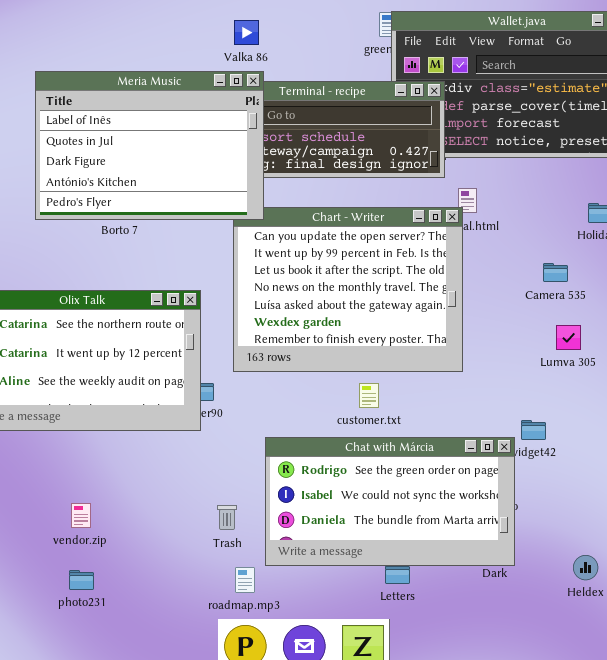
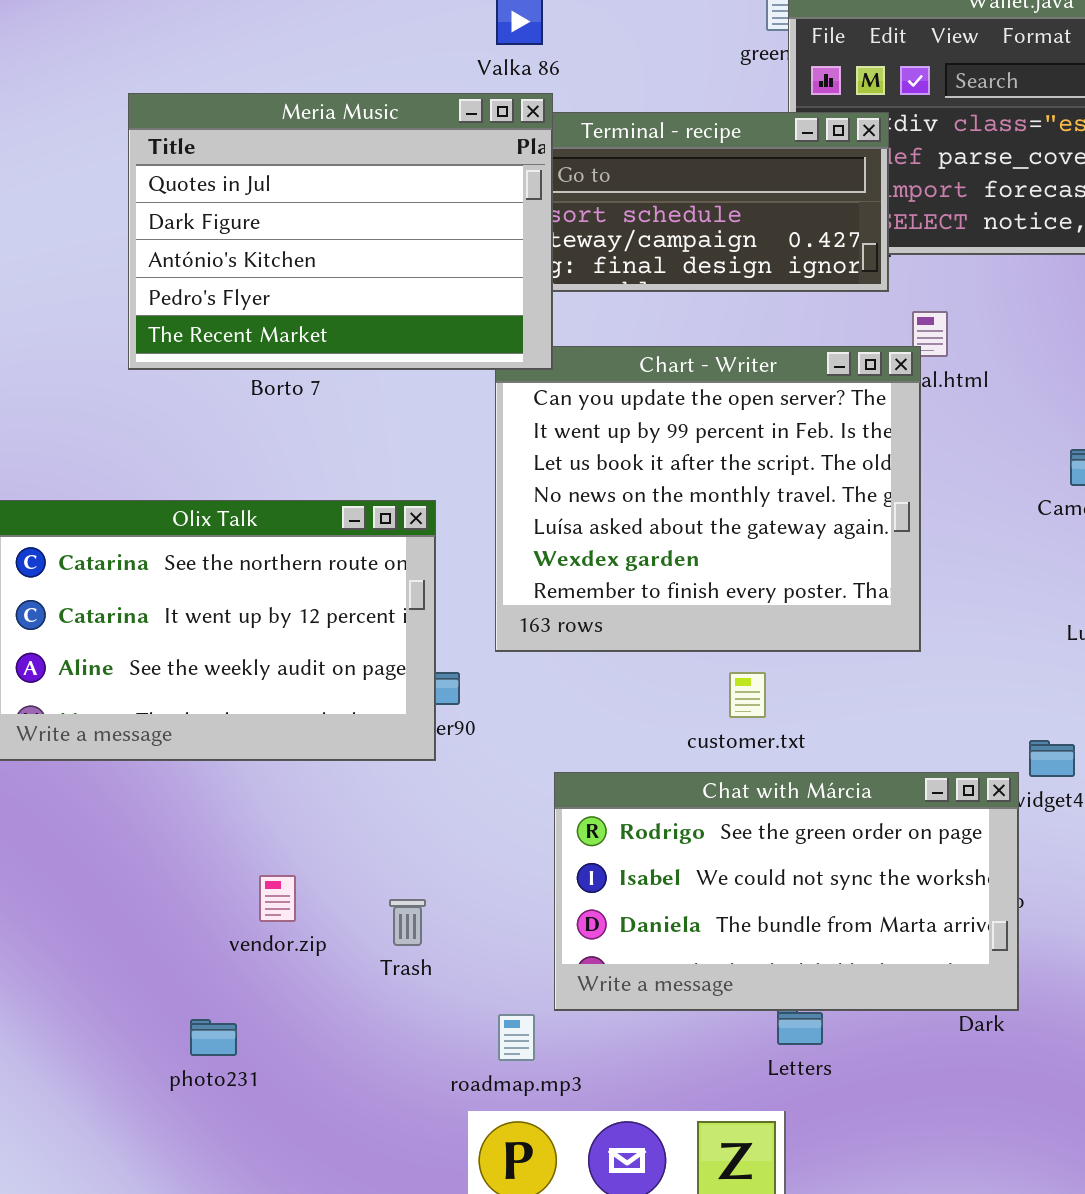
Meria Music: [35,71,264,220] -> [128,93,553,370], scrolled down 1 row
vendor.zip: [71,503,91,528] -> [259,875,296,922], moved
Trash: [217,505,237,530] -> [389,899,426,946], moved

